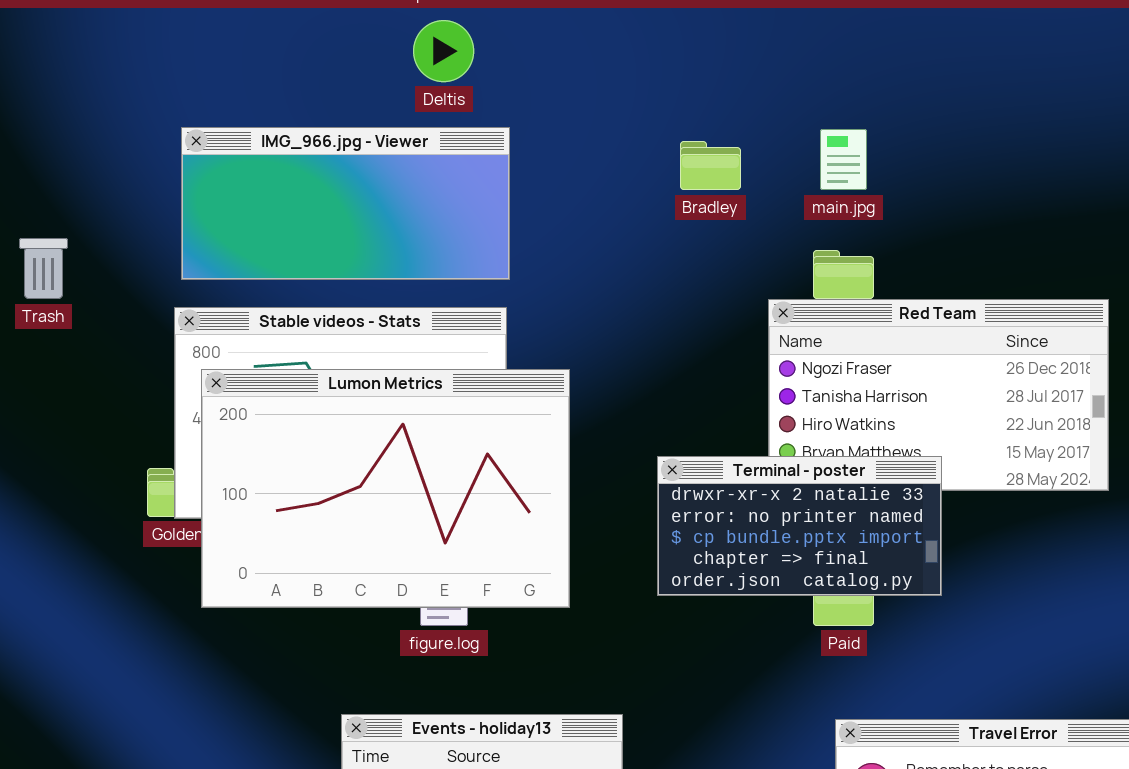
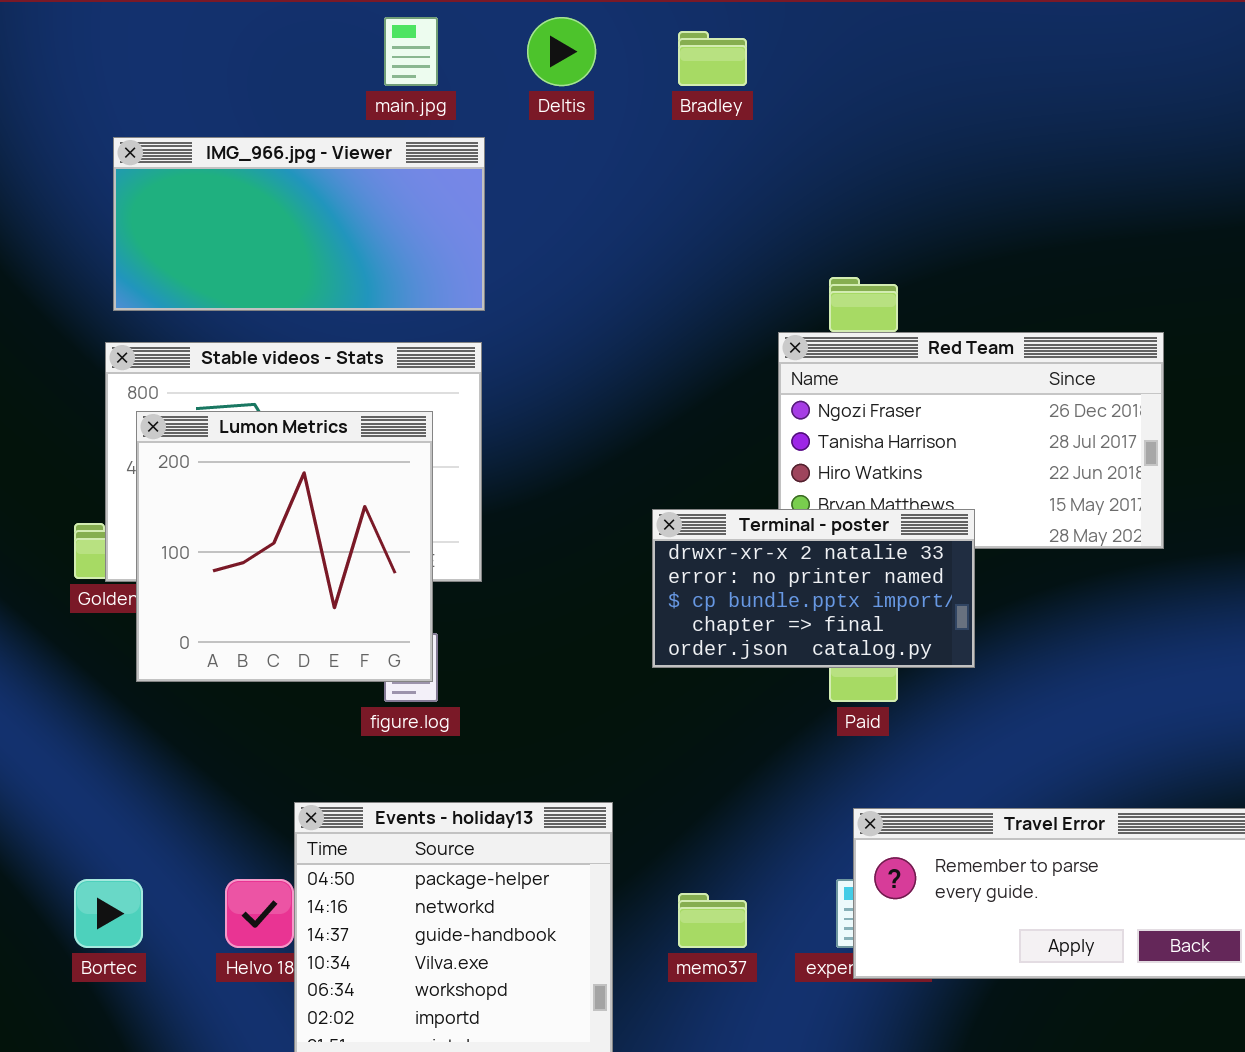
Deltis: [413,20,474,82] -> [527,17,596,86], moved
main.jpg: [820,129,867,190] -> [384,17,438,86], moved
Bradley: [680,141,741,190] -> [678,31,747,86], moved
Lumon Metrics: [201,369,570,608] -> [136,411,433,682], resized

